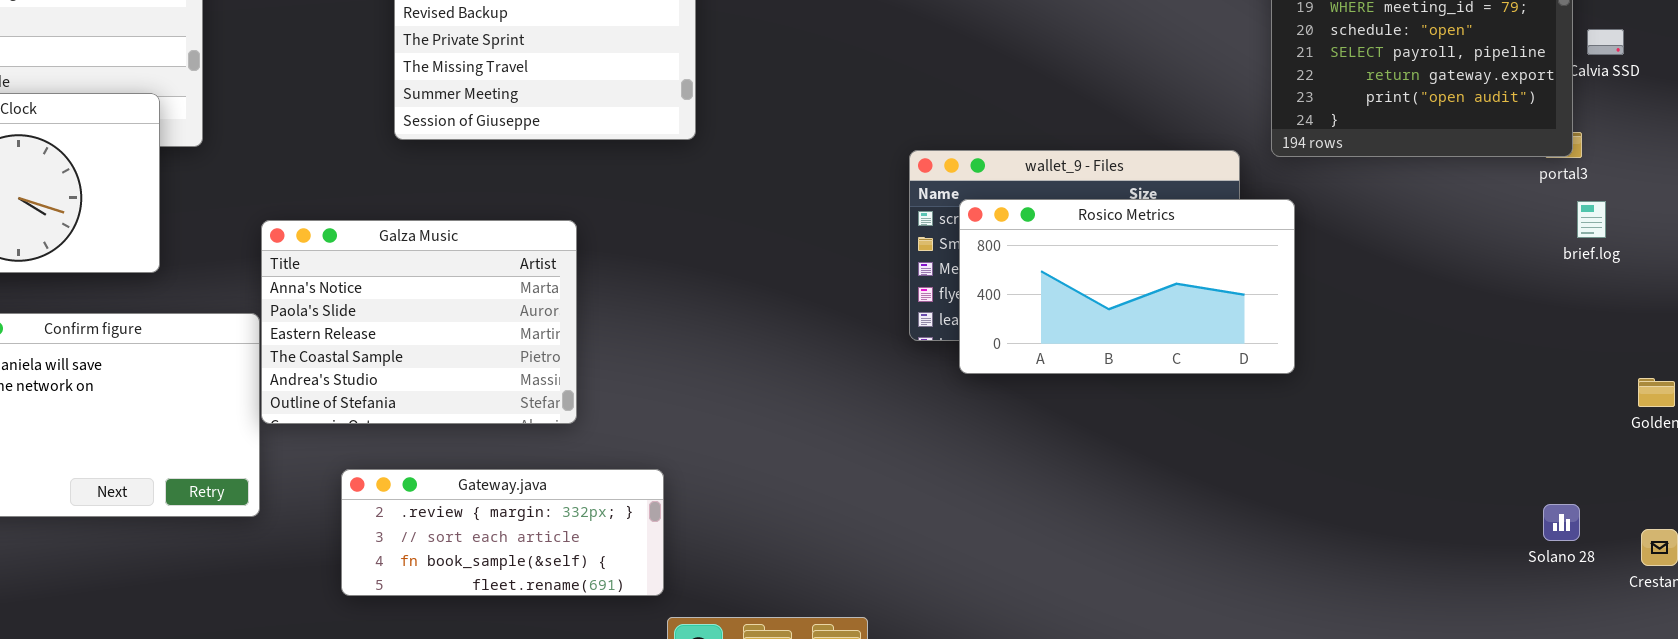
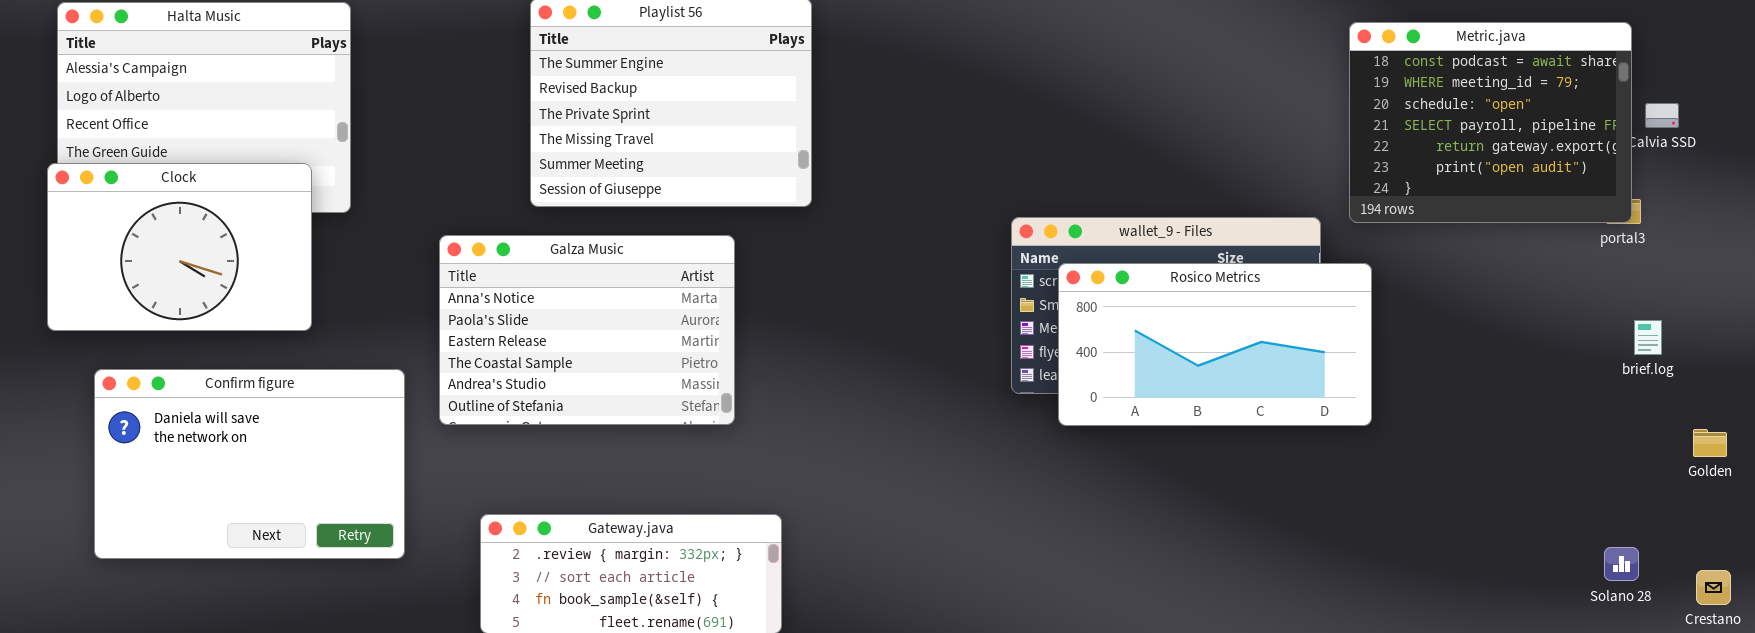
brief.log: [1577,201,1606,238] -> [1634,320,1662,355], moved
Galza Music: [261,220,577,424] -> [439,235,735,425], moved

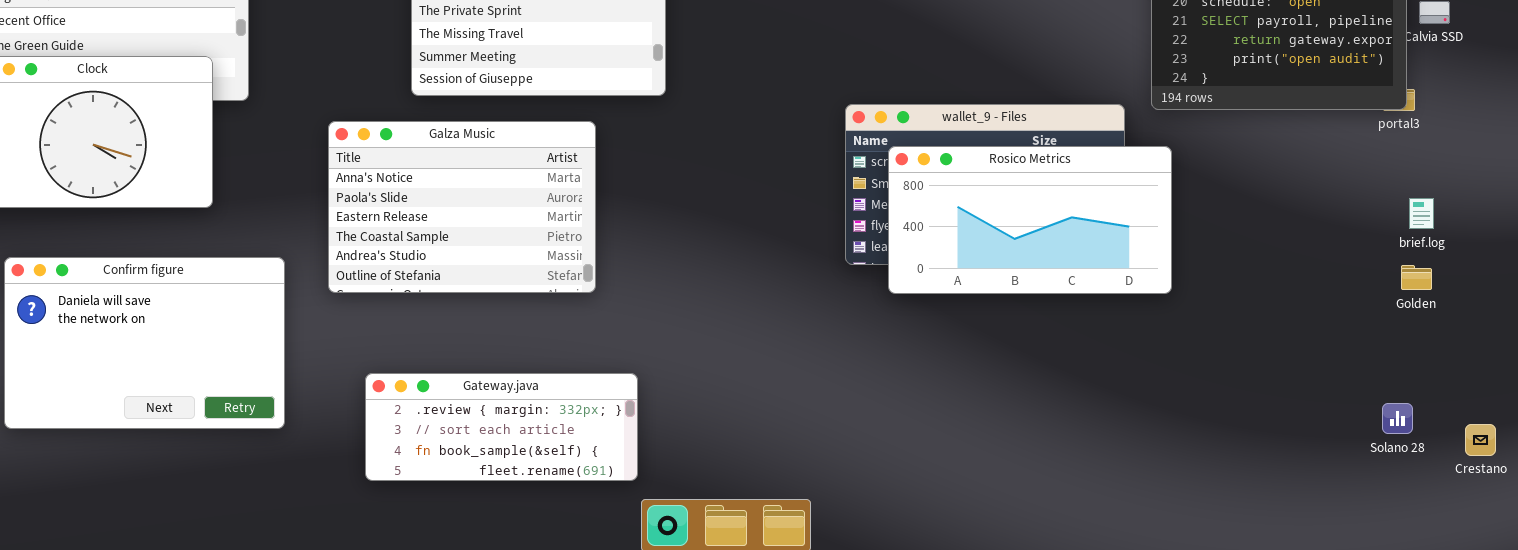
Confirm figure: [94,369,405,559] -> [4,257,285,429], moved
Golden: [1693,429,1727,457] -> [1401,265,1432,290], moved

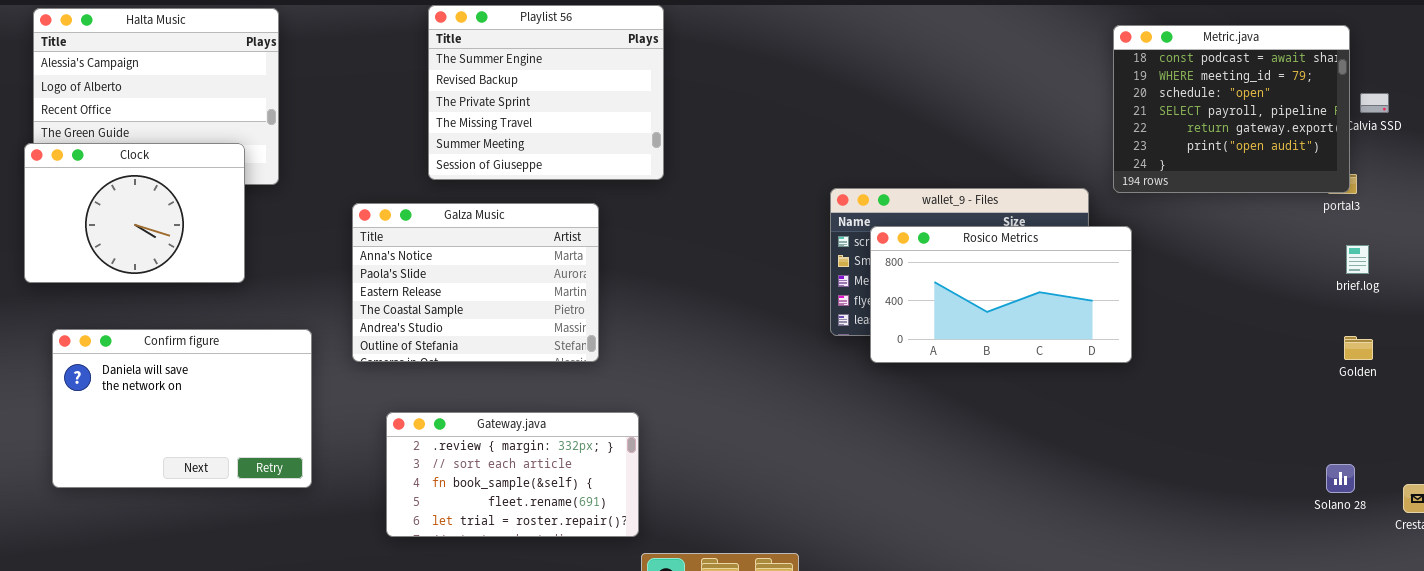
brief.log: [1409,198,1434,229] -> [1346,245,1369,274], moved
Gateway.java: [365,373,638,481] -> [386,412,639,537], resized

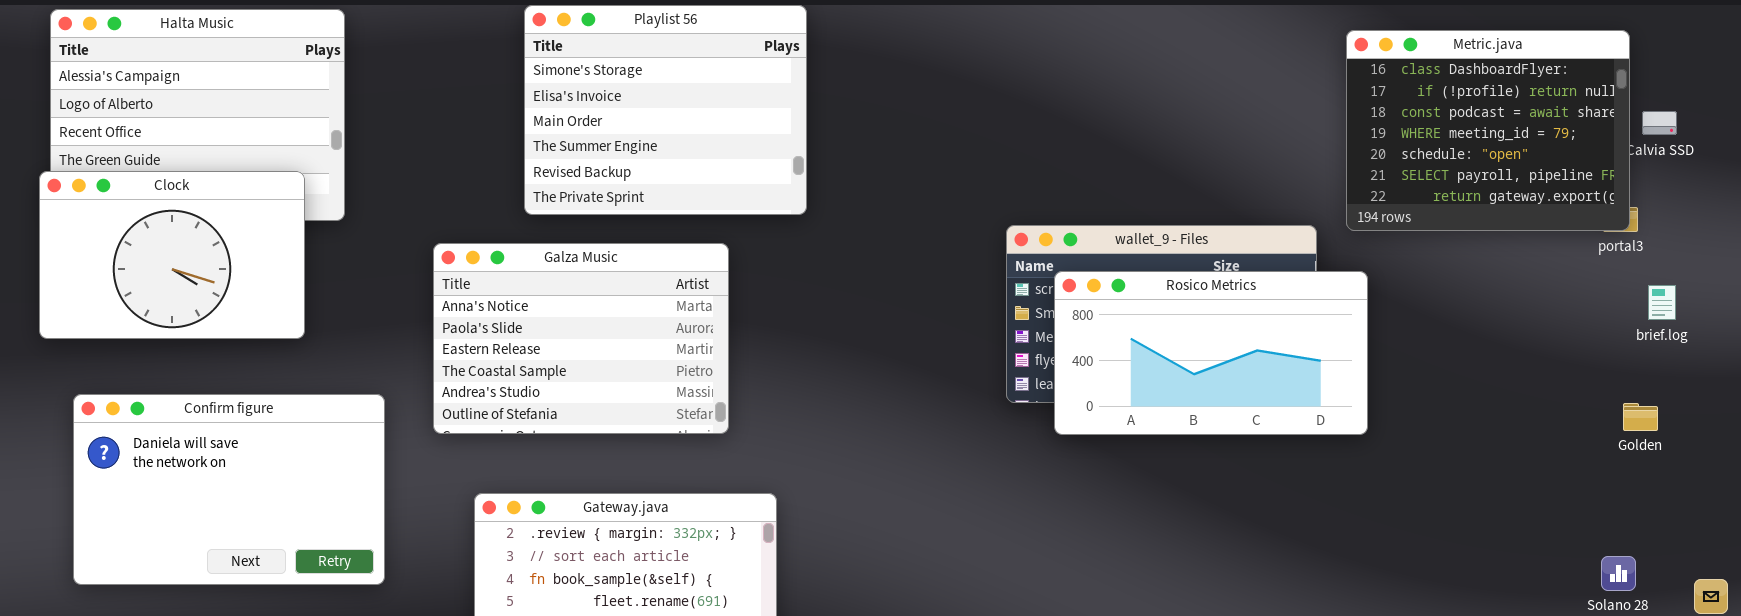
Playlist 56: [428,5,664,180] -> [524,5,807,215], scrolled up 3 rows
Metric.java: [1113,25,1350,193] -> [1346,30,1630,231], scrolled up 2 rows
brief.log: [1346,245,1369,274] -> [1648,285,1676,320], moved

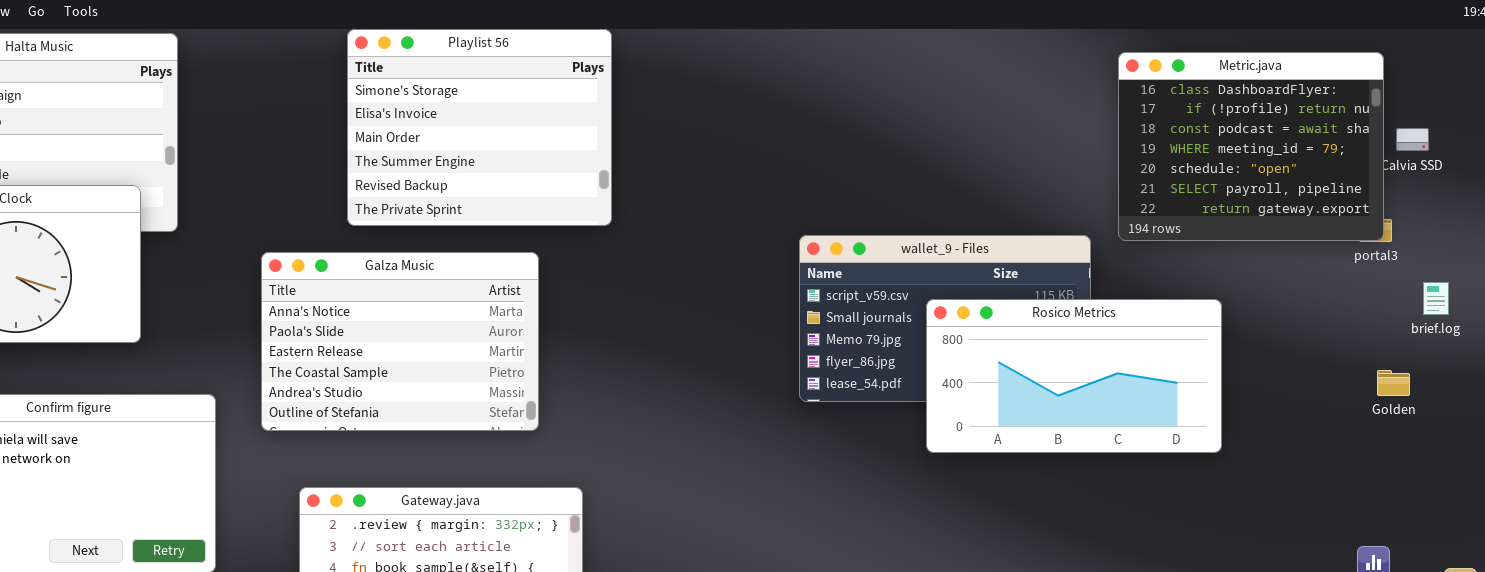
Rosico Metrics: [1054,271,1368,435] -> [926,299,1222,453], moved
brief.log: [1648,285,1676,320] -> [1423,282,1449,315], moved
Golden: [1623,403,1658,431] -> [1377,370,1410,396], moved

